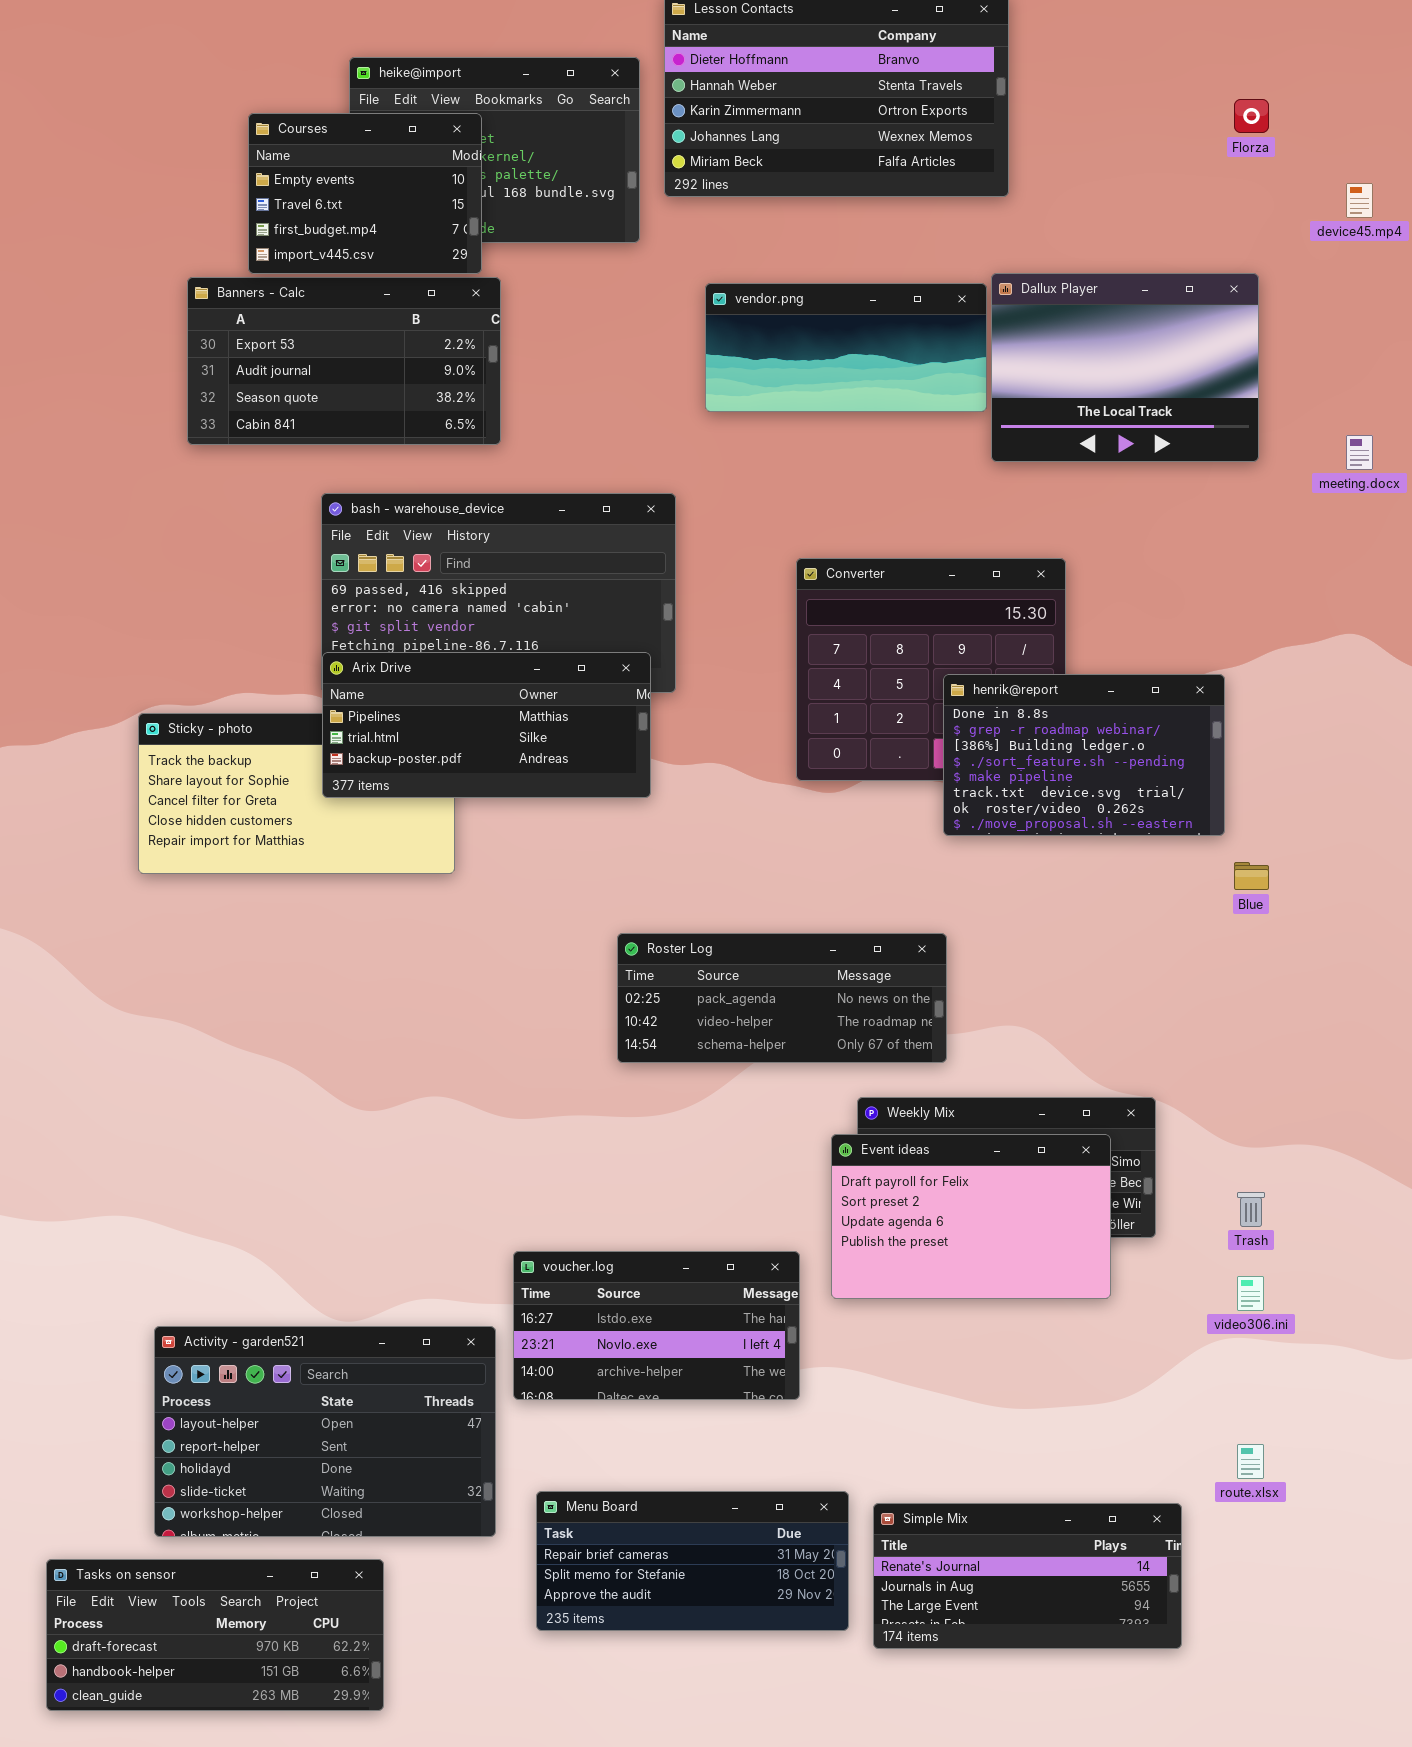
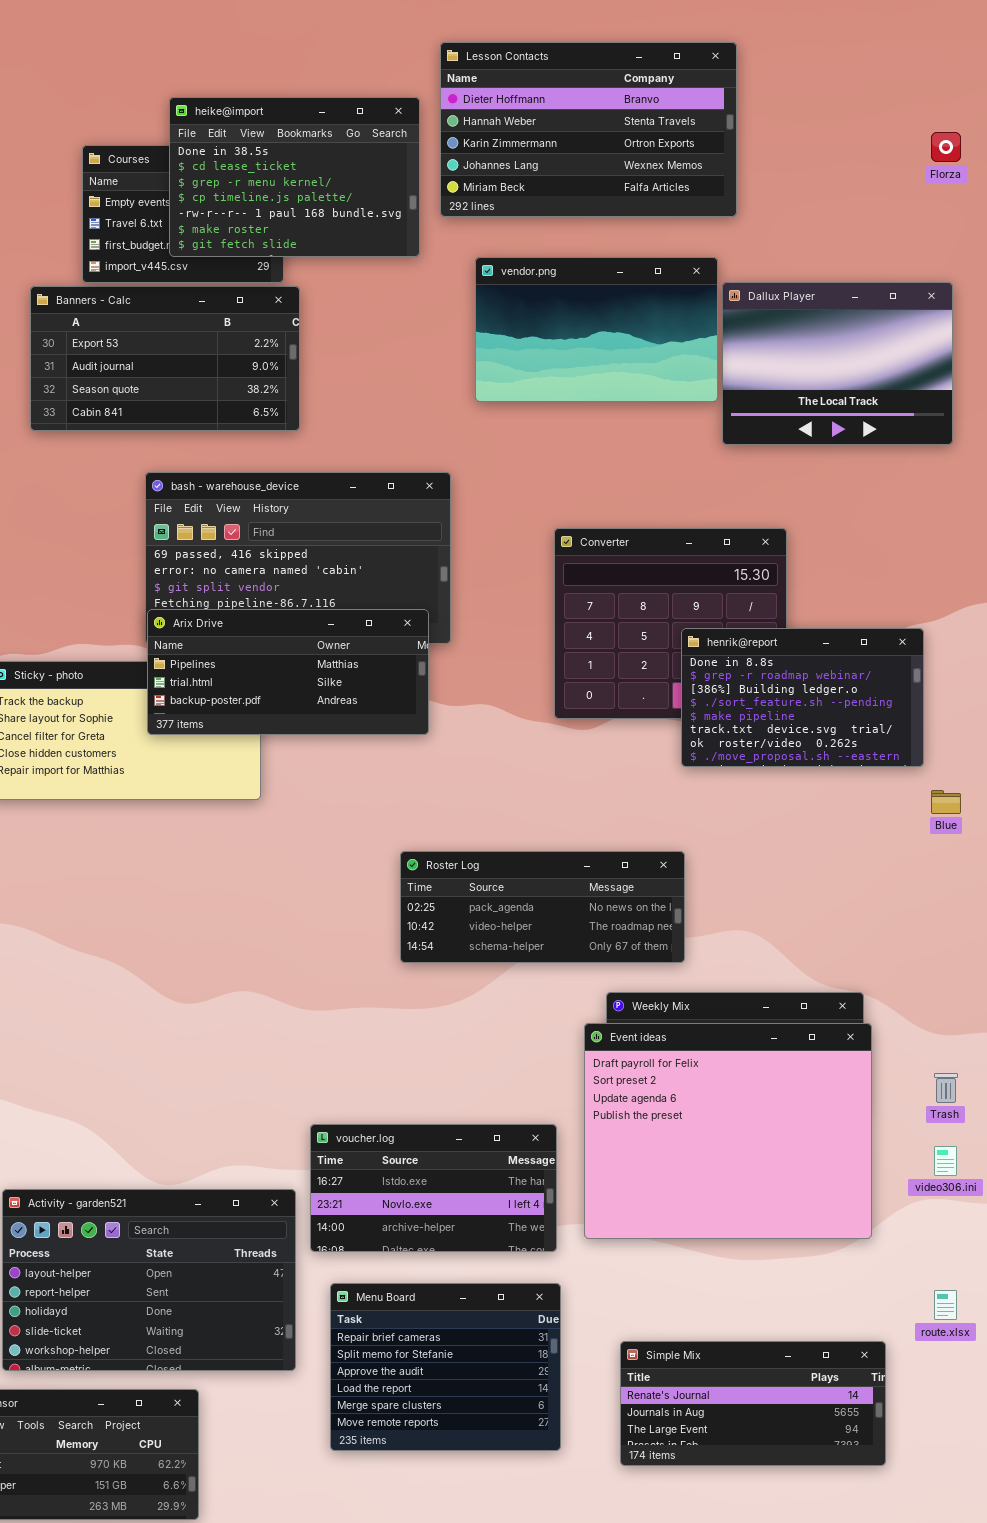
heike@import: [349,57,640,243] -> [169,97,420,257], raised
vendor.png: [705,283,987,412] -> [475,257,718,402], resized
Event ideas: [831,1134,1111,1299] -> [584,1023,872,1239], resized
Menu Board: [536,1491,849,1631] -> [330,1283,561,1451], resized

